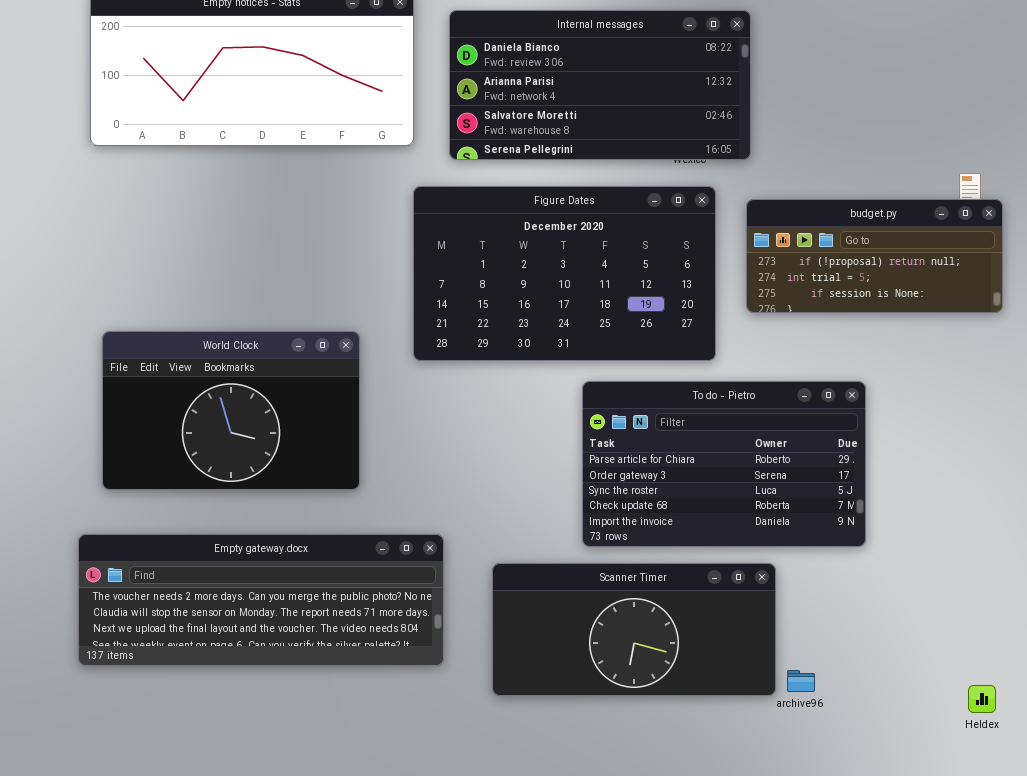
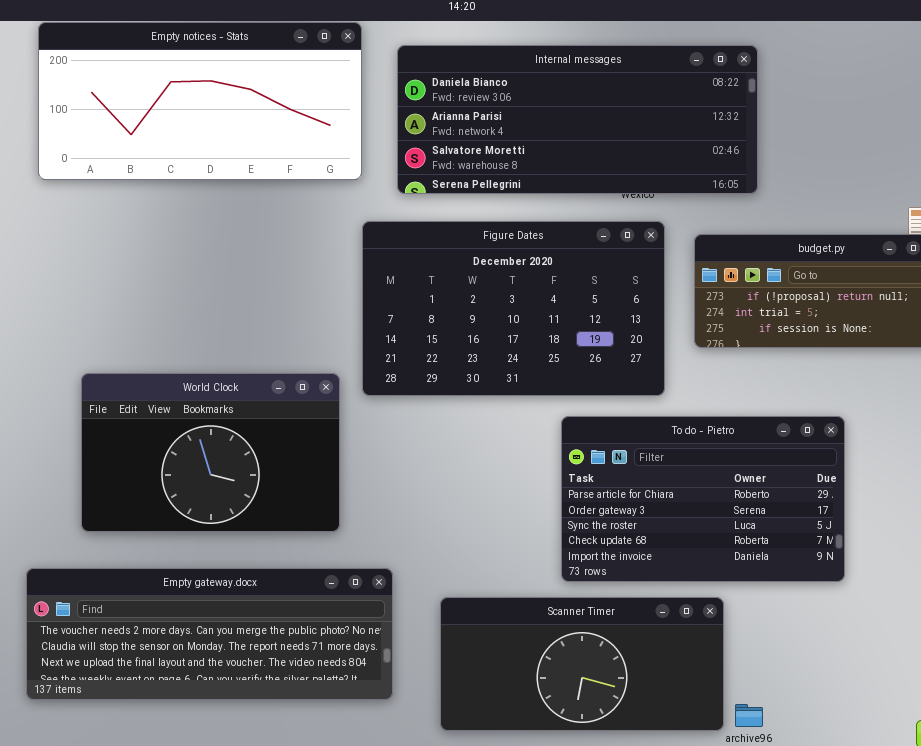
Internal messages: [449,10,751,160] -> [397,45,758,194], resized
World Clock: [102,331,360,490] -> [81,373,340,532], moved
To do - Pietro: [582,381,866,547] -> [561,416,845,582], moved

